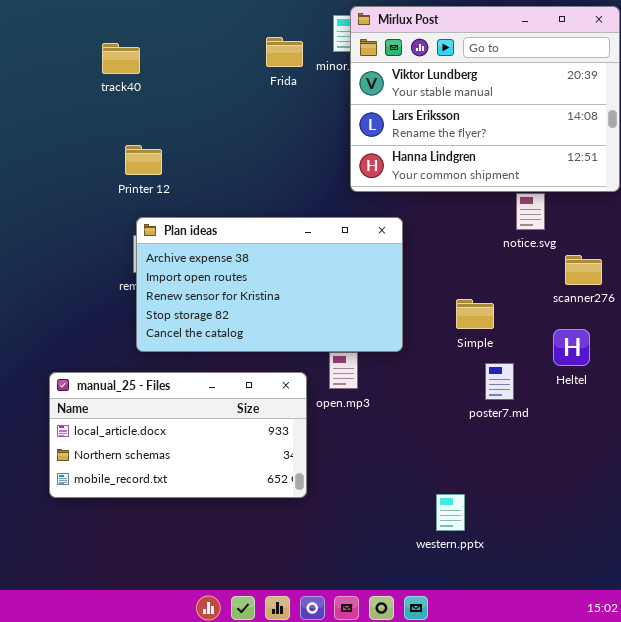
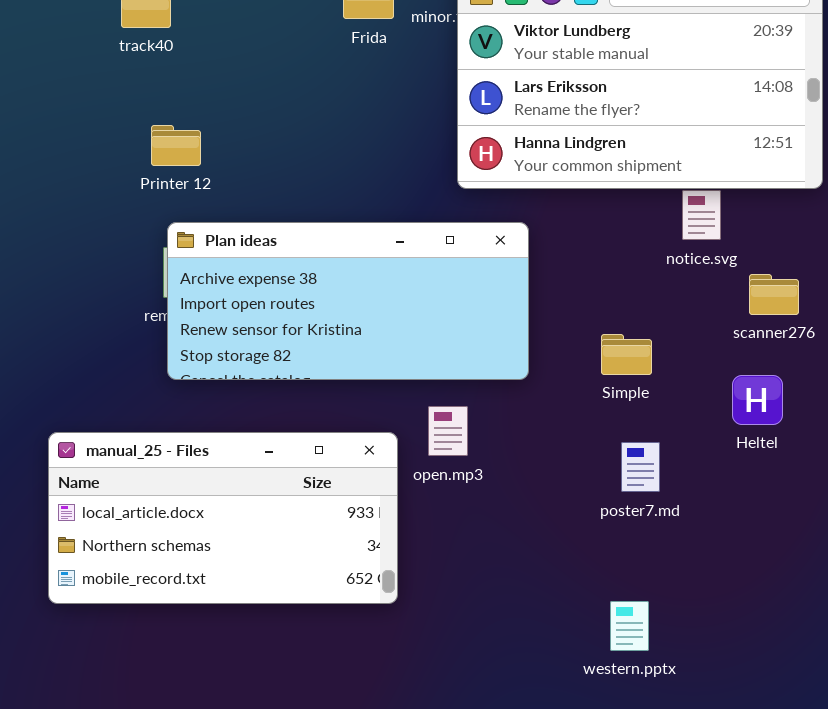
Plan ideas: [136,217,403,352] -> [167,222,529,380], resized
poster7.md: [485,363,514,400] -> [621,442,660,492], moved
western.pptx: [436,494,465,531] -> [610,601,649,651], moved

